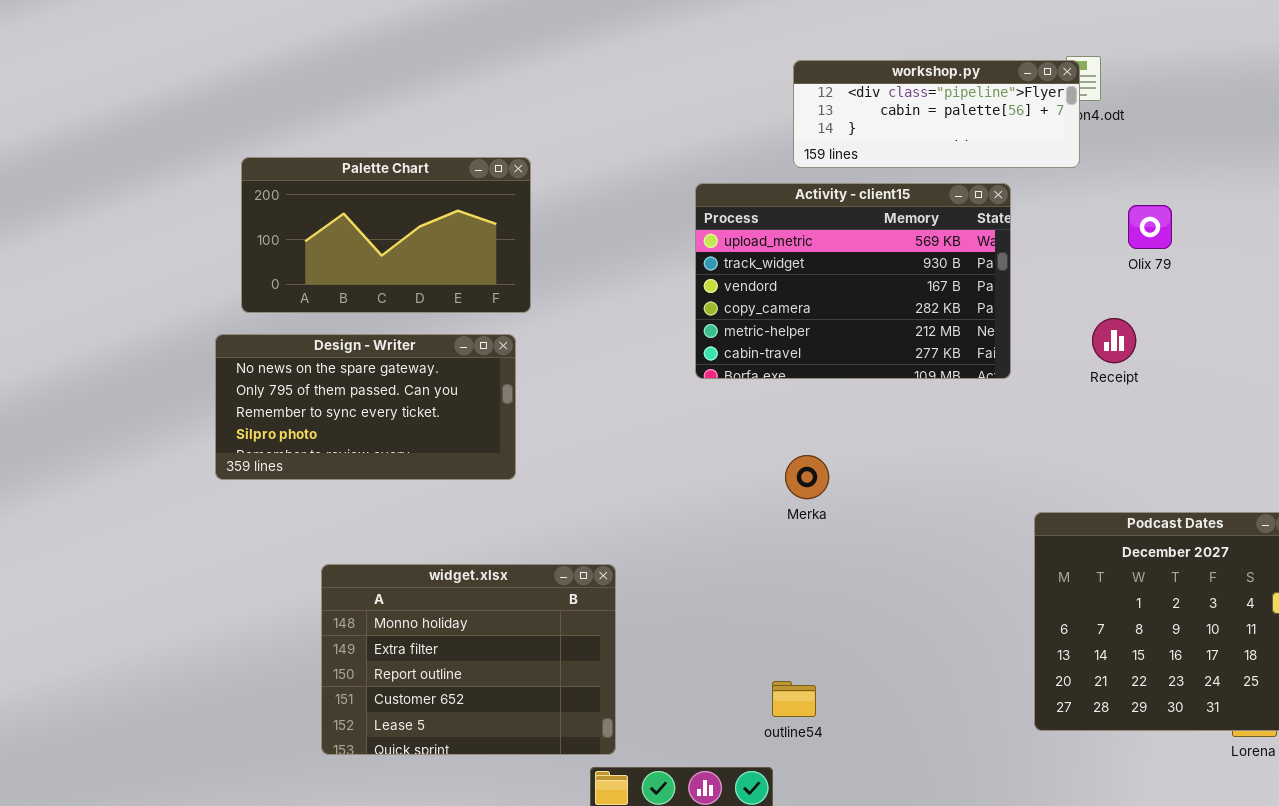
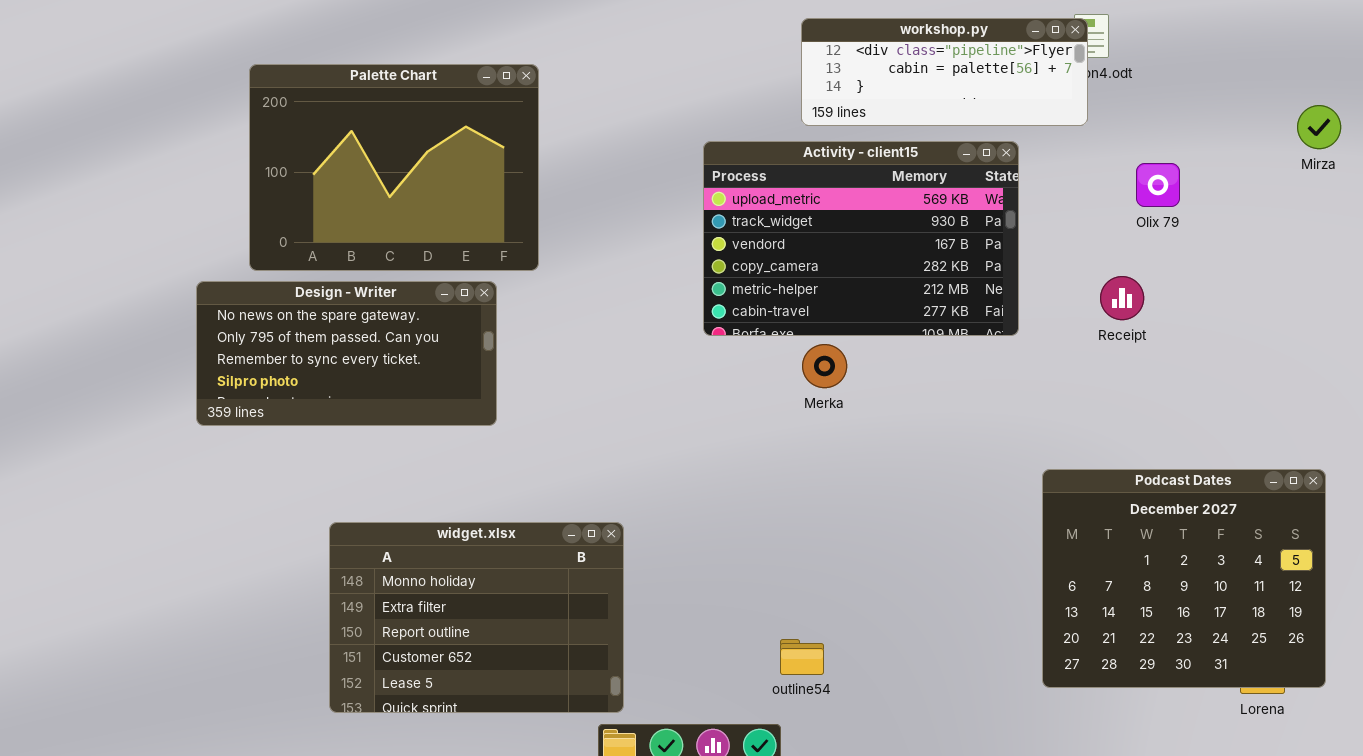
Palette Chart: [241,157,531,313] -> [249,64,539,271], resized
Design - Writer: [215,334,516,480] -> [196,281,497,426], moved
Merka: [785,455,829,499] -> [802,344,847,388], moved

